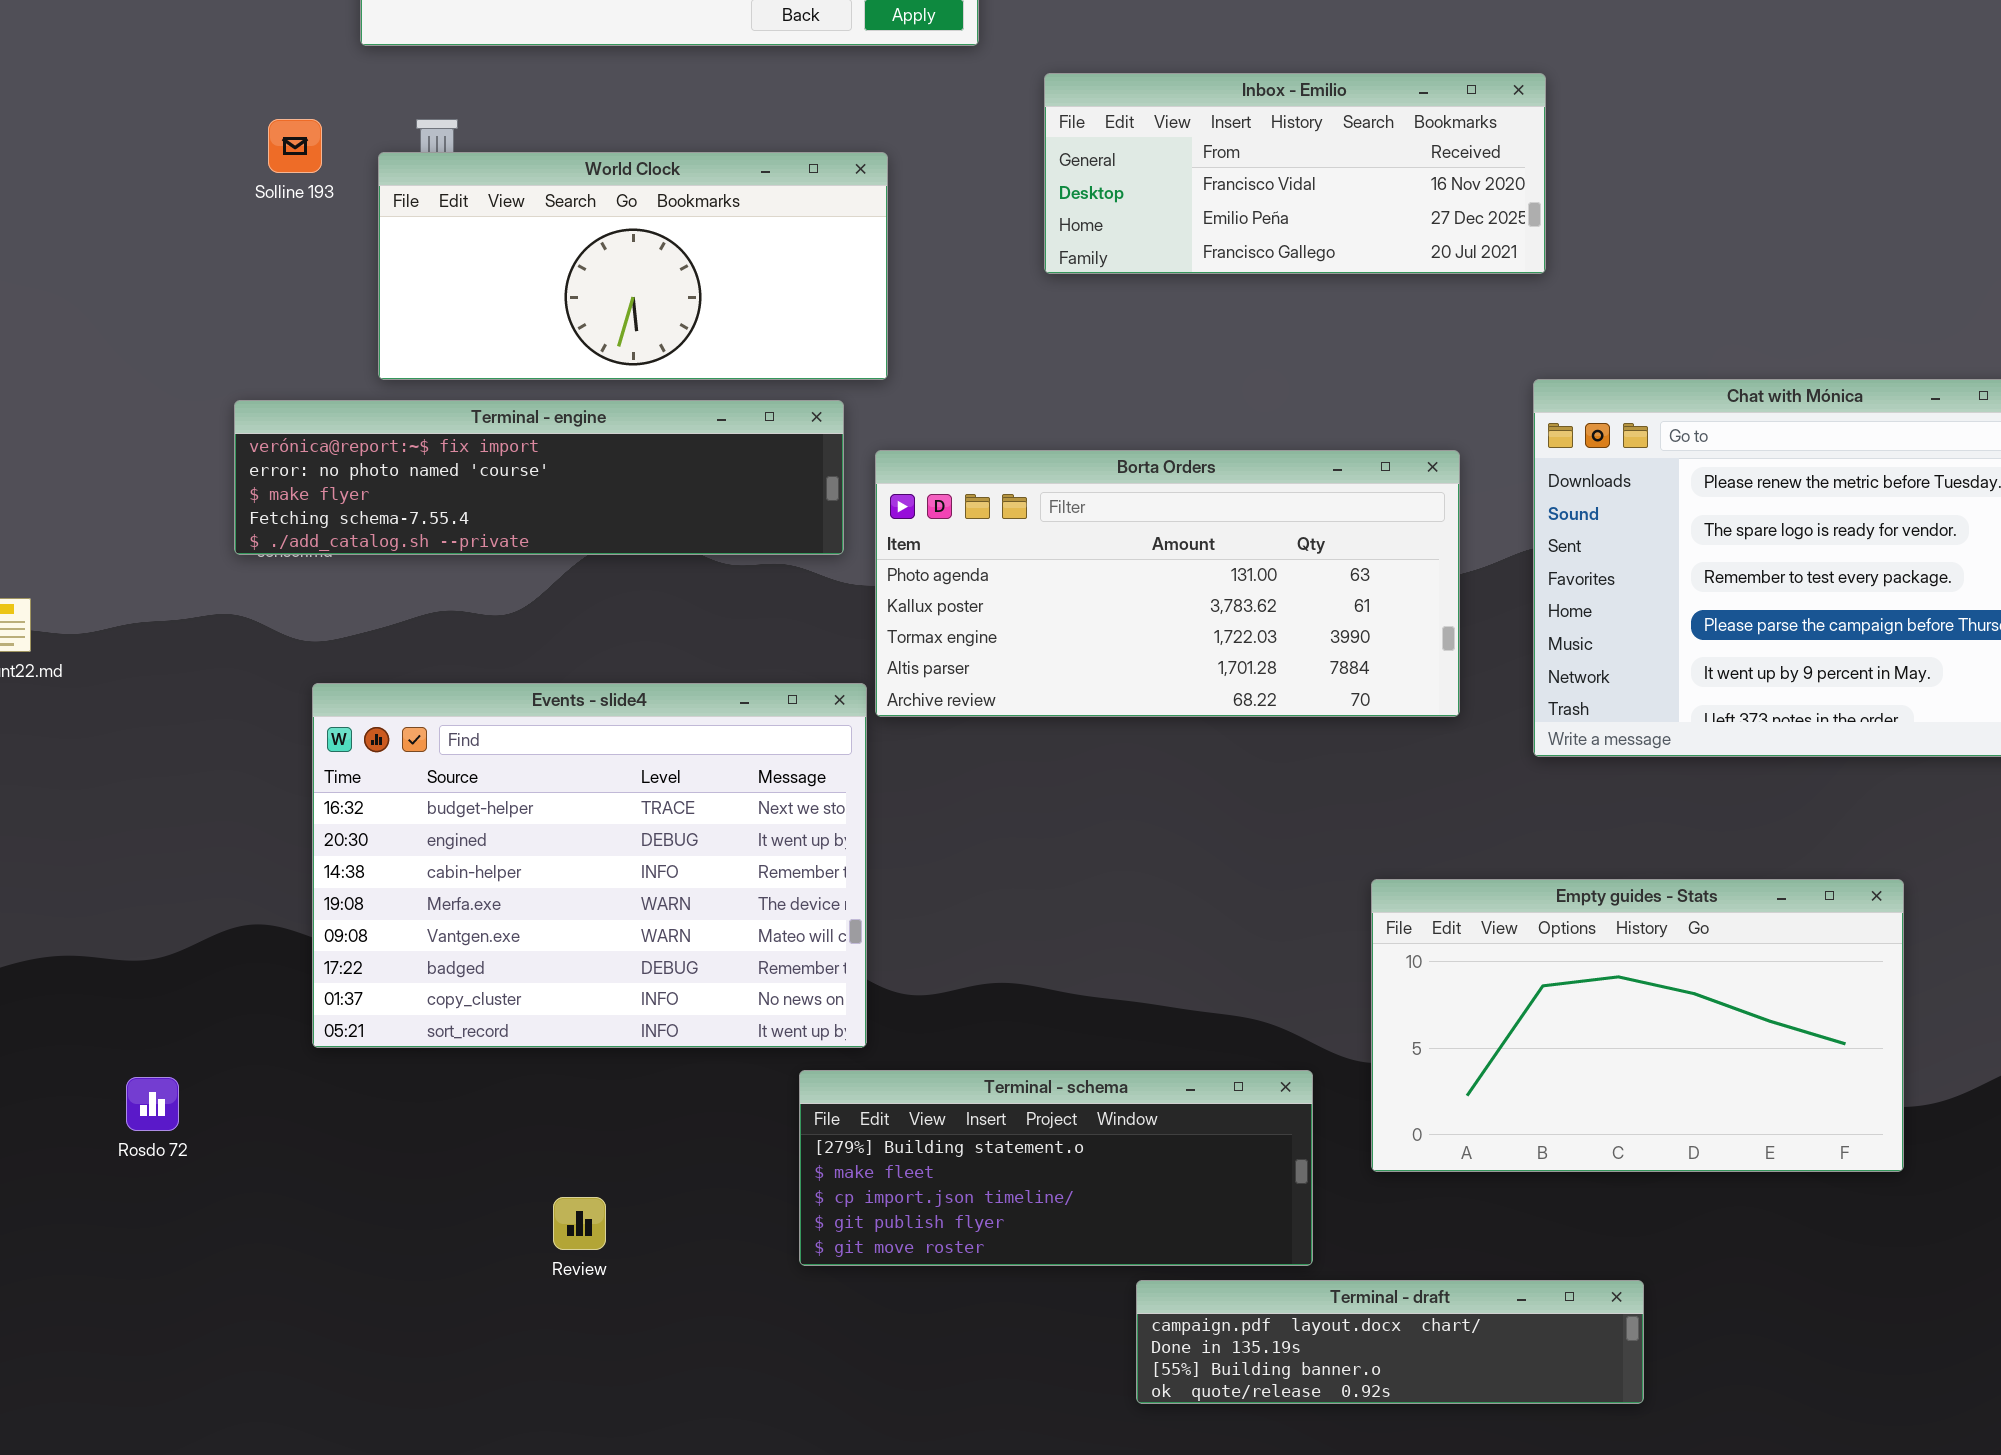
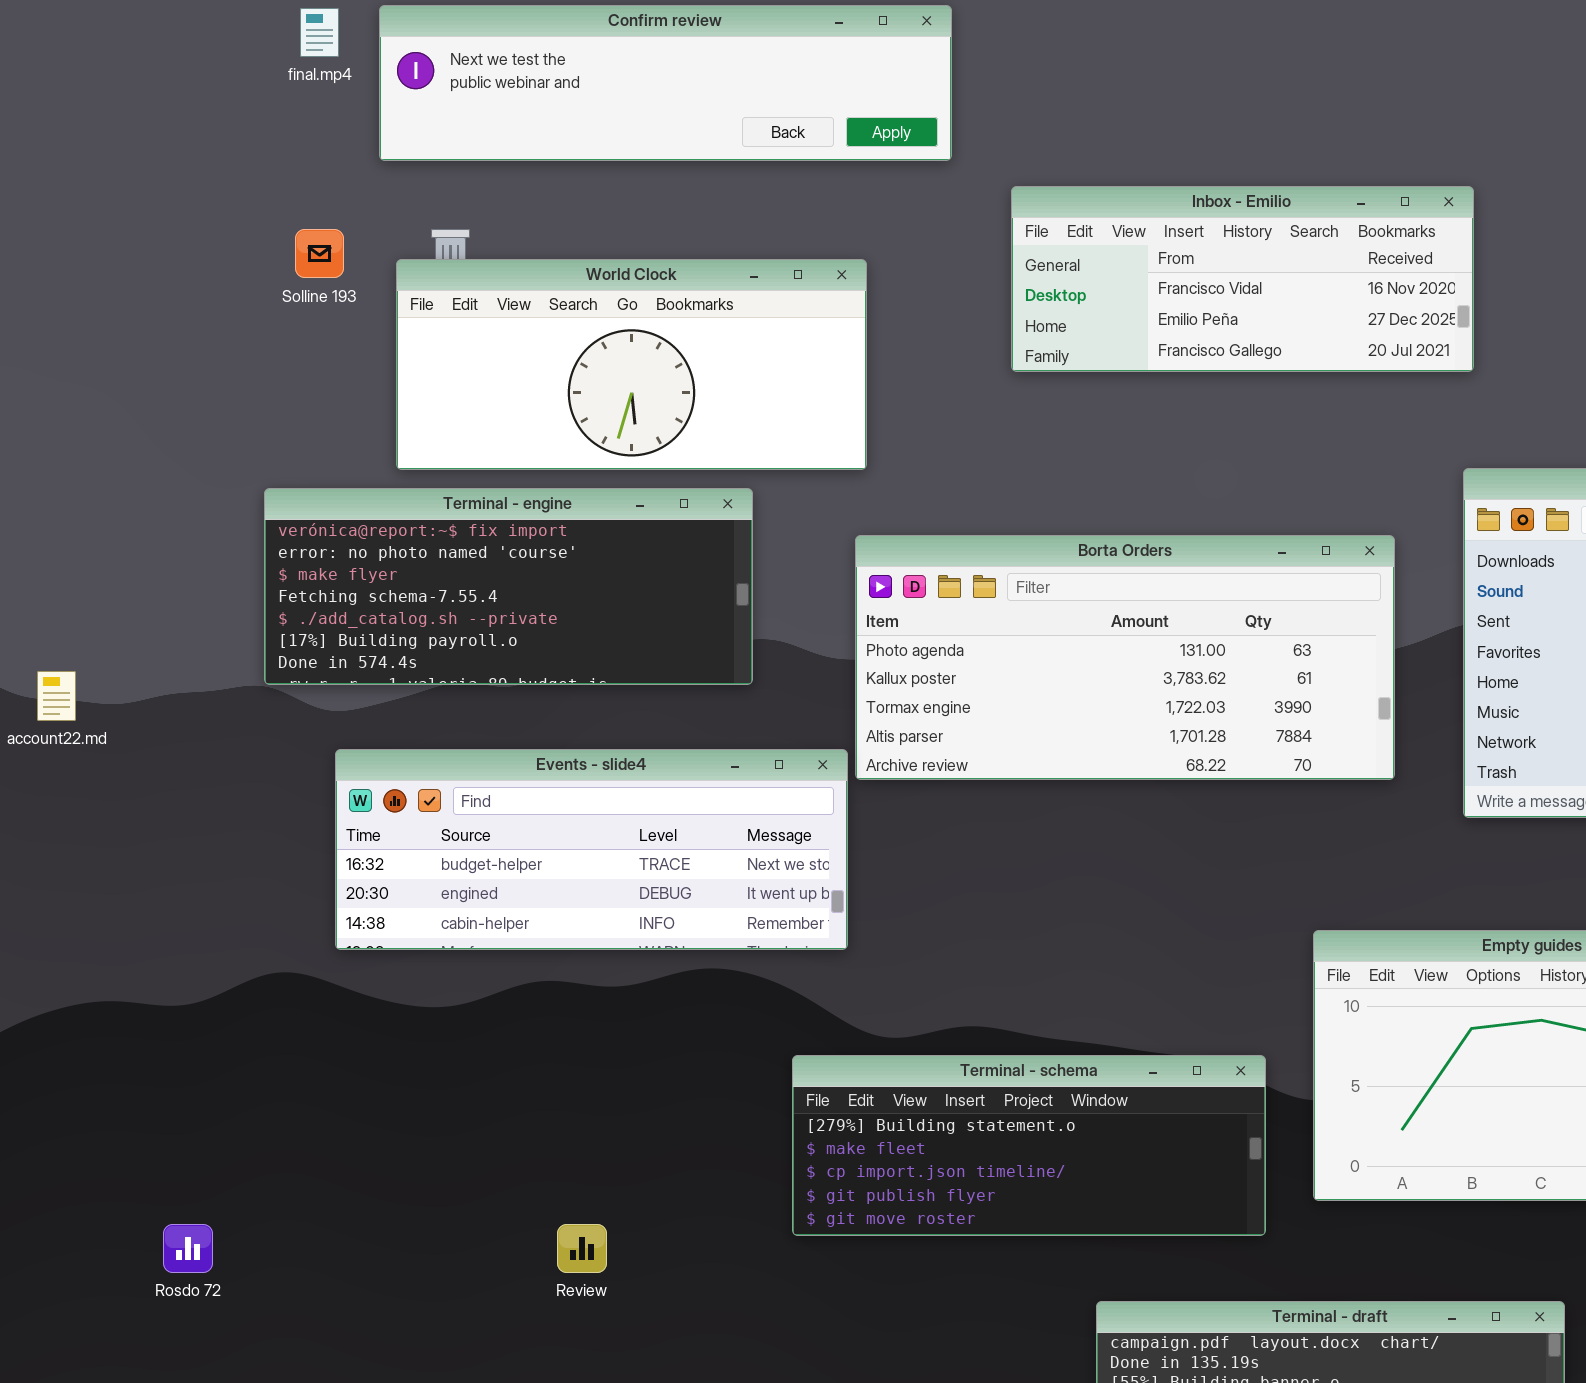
Terminal - engine: [234,400,844,555] -> [264,488,753,685], resized
Events - slide4: [312,683,867,1048] -> [335,749,848,950], resized
Terminal - schema: [799,1070,1313,1266] -> [792,1055,1266,1236], moved
Rosdo 72: [126,1077,179,1131] -> [163,1224,213,1273], moved

